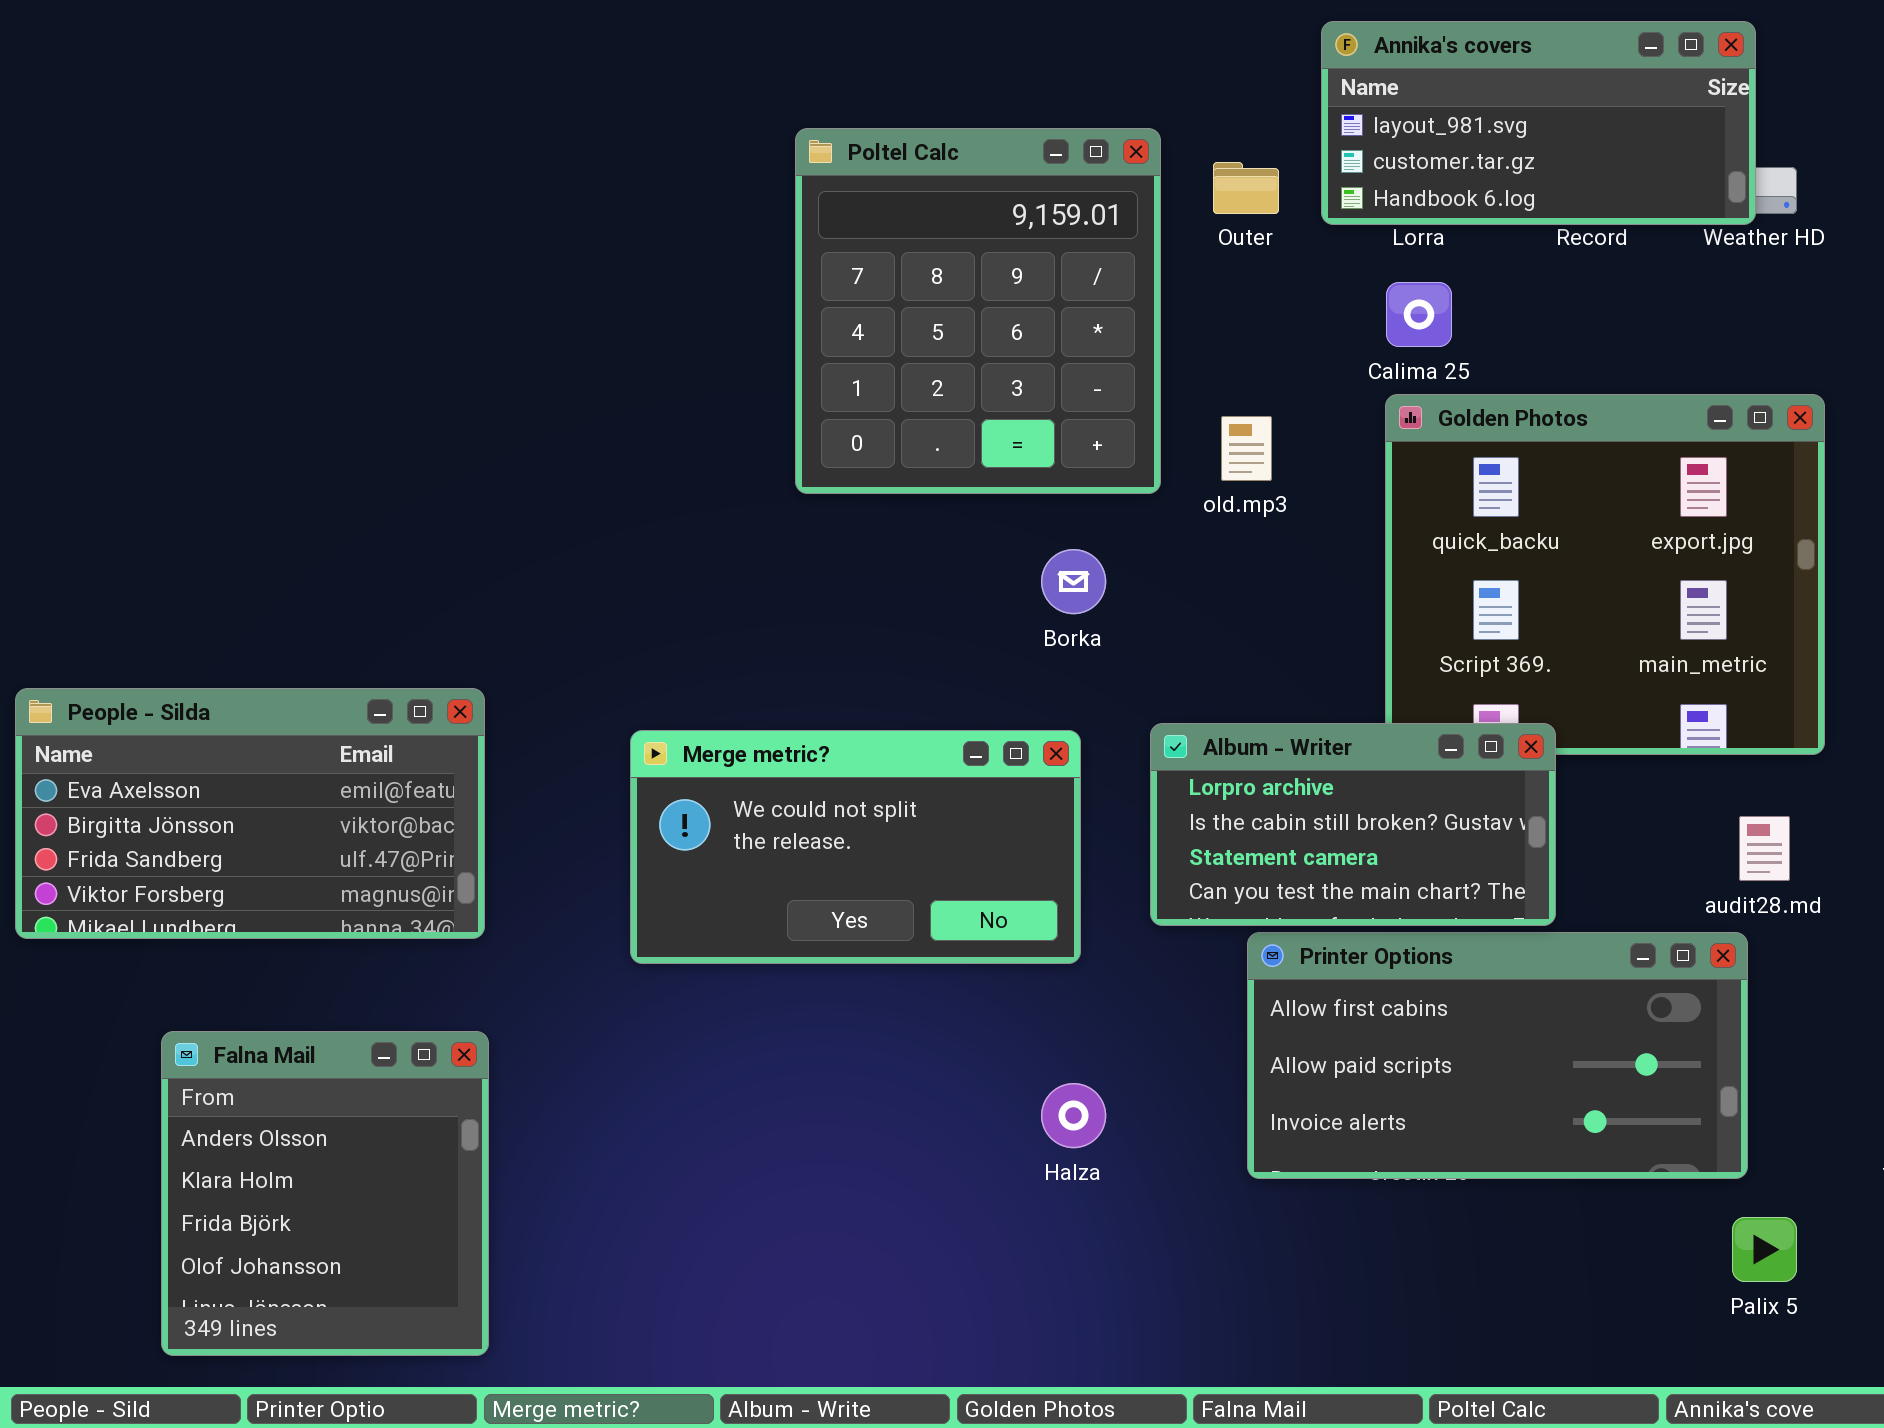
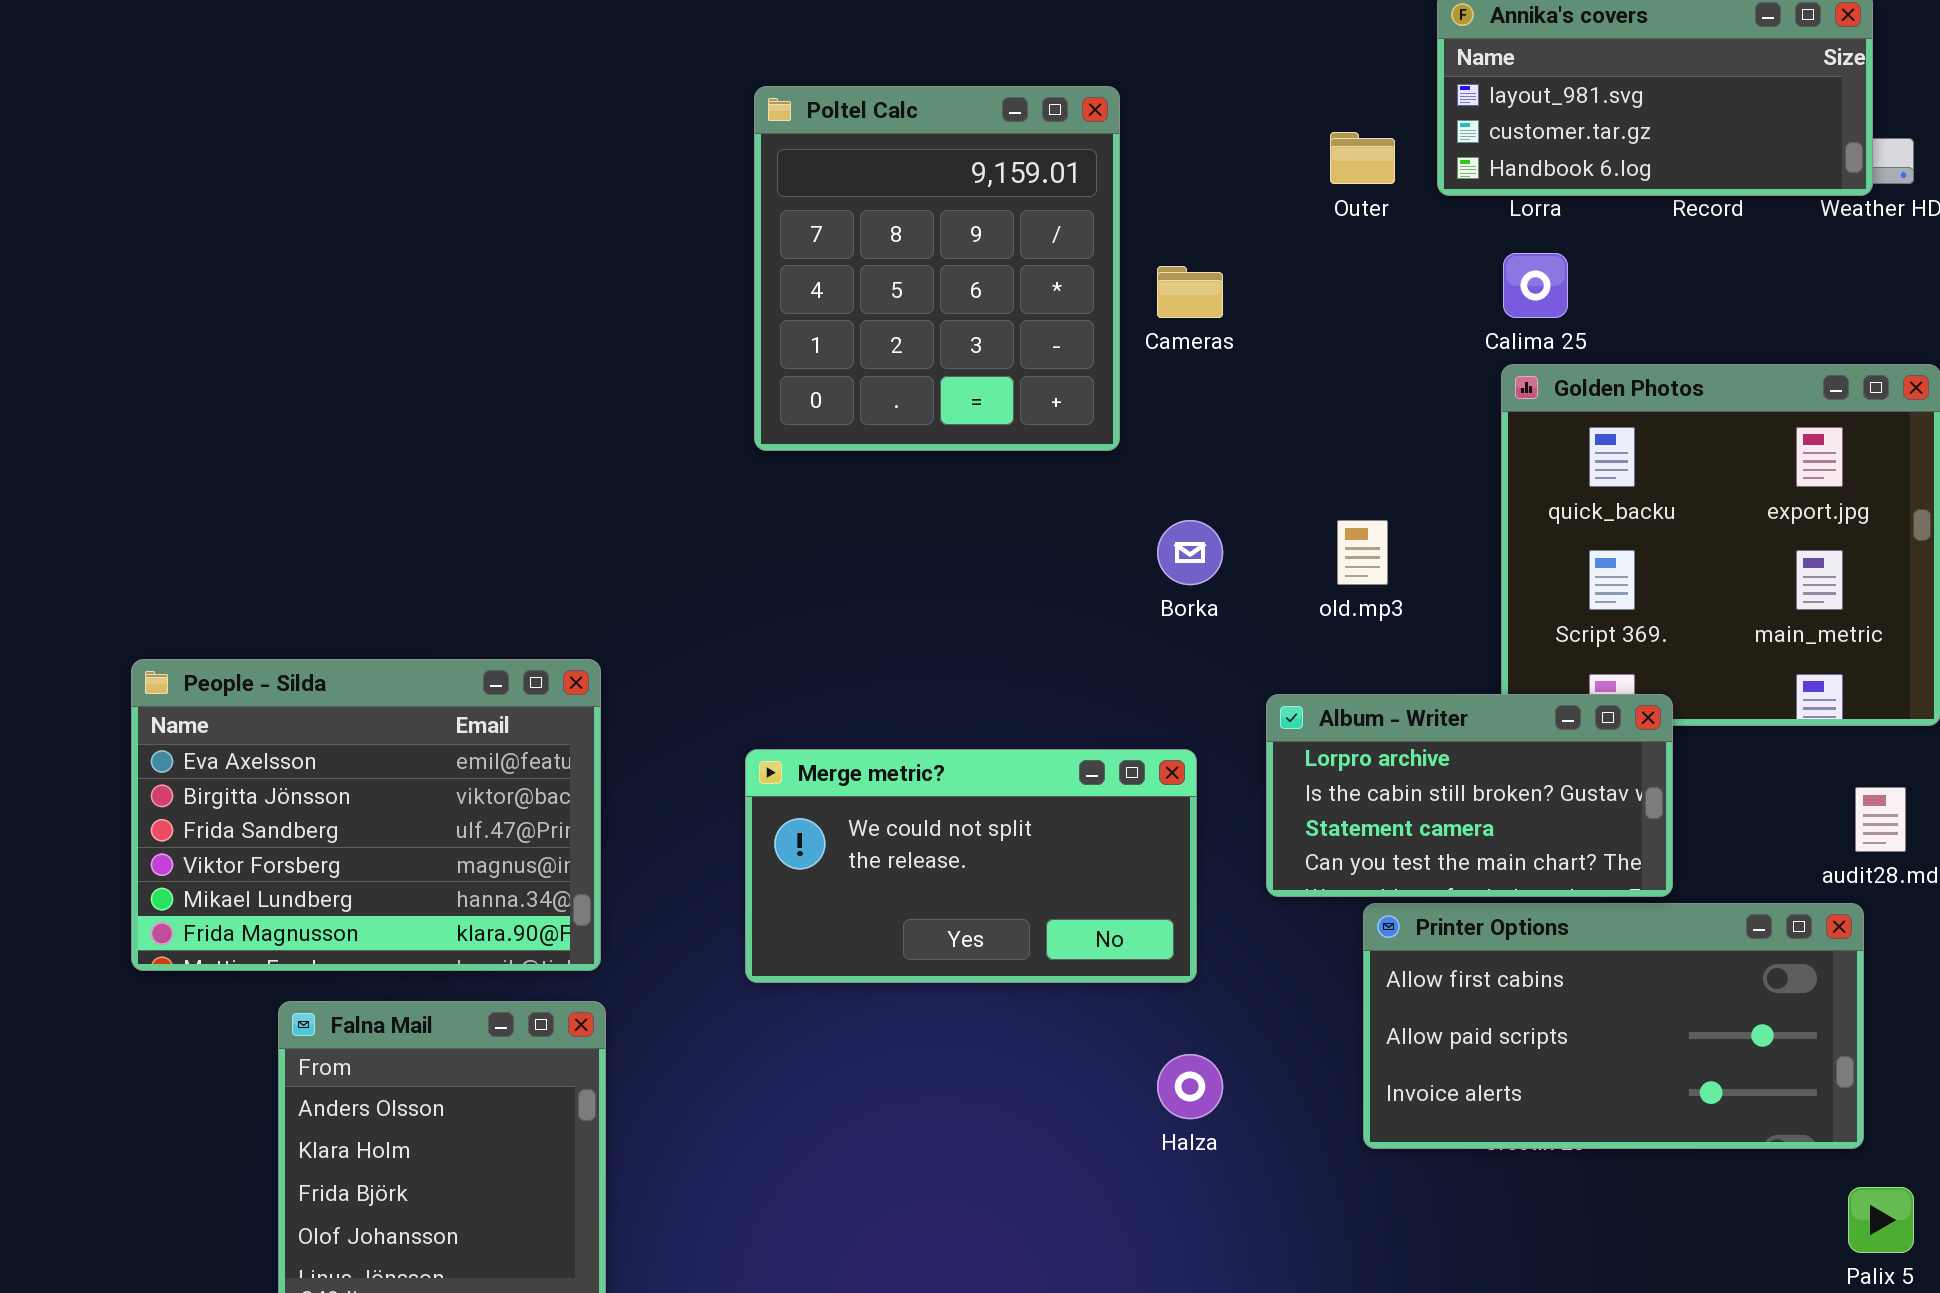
Poltel Calc: [795,128,1161,494] -> [754,86,1120,451], moved
old.mp3: [1221,416,1272,481] -> [1337,520,1388,585], moved
People - Silda: [15,688,485,939] -> [131,659,601,971], resized
Merge metric?: [630,730,1081,964] -> [745,749,1197,983], moved

